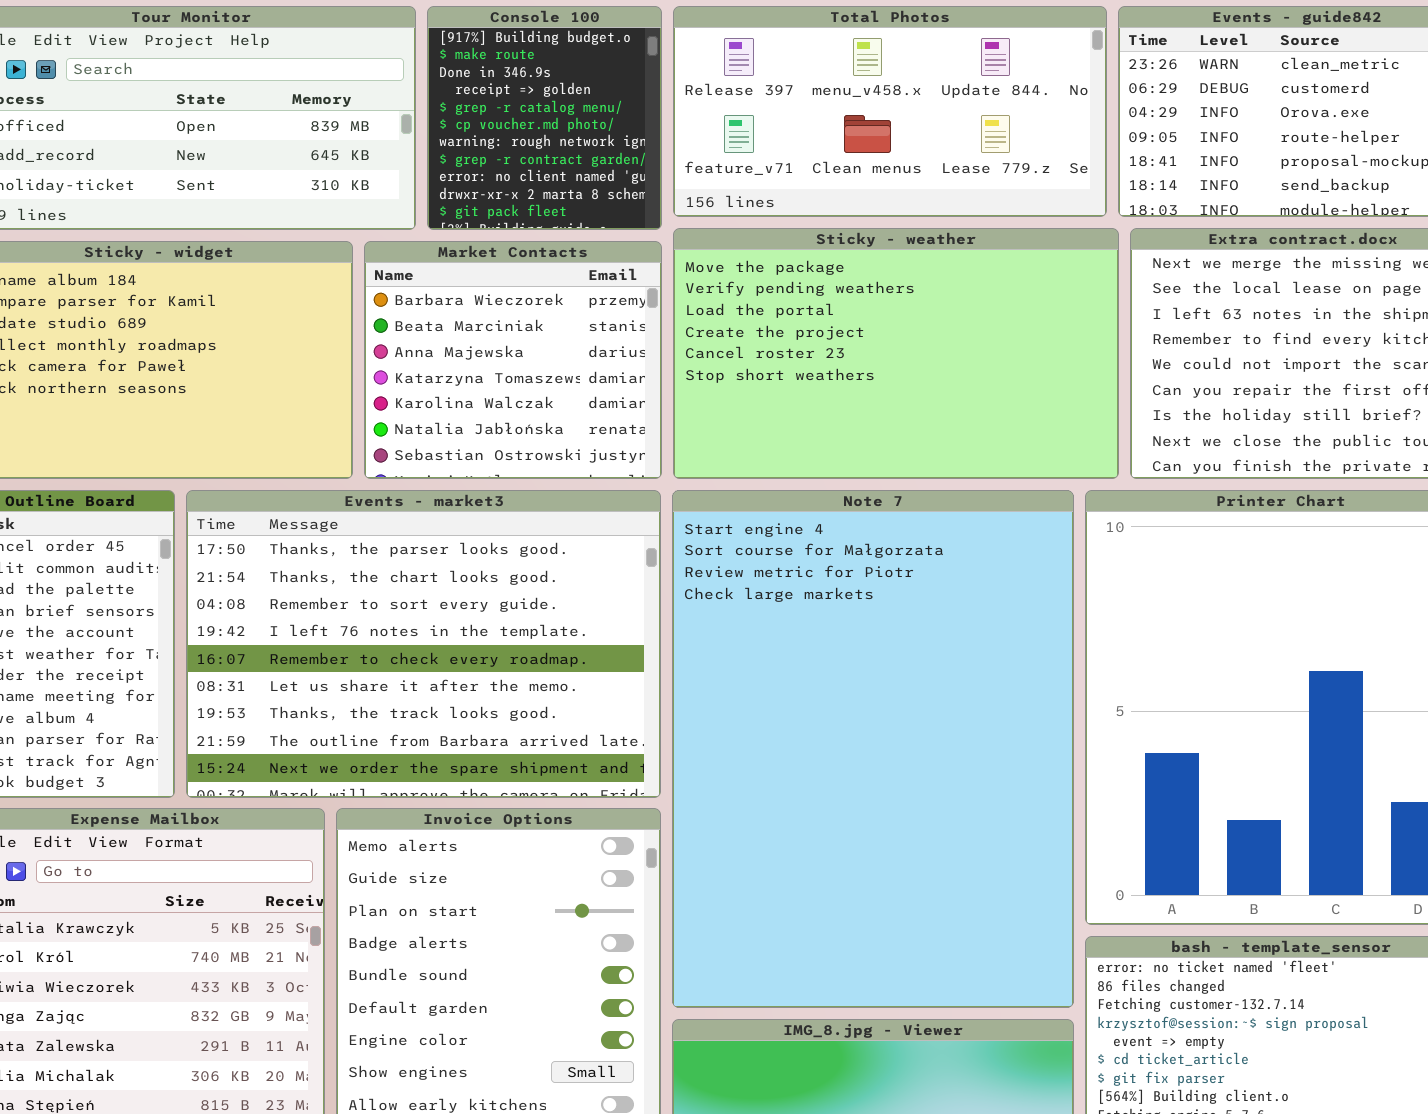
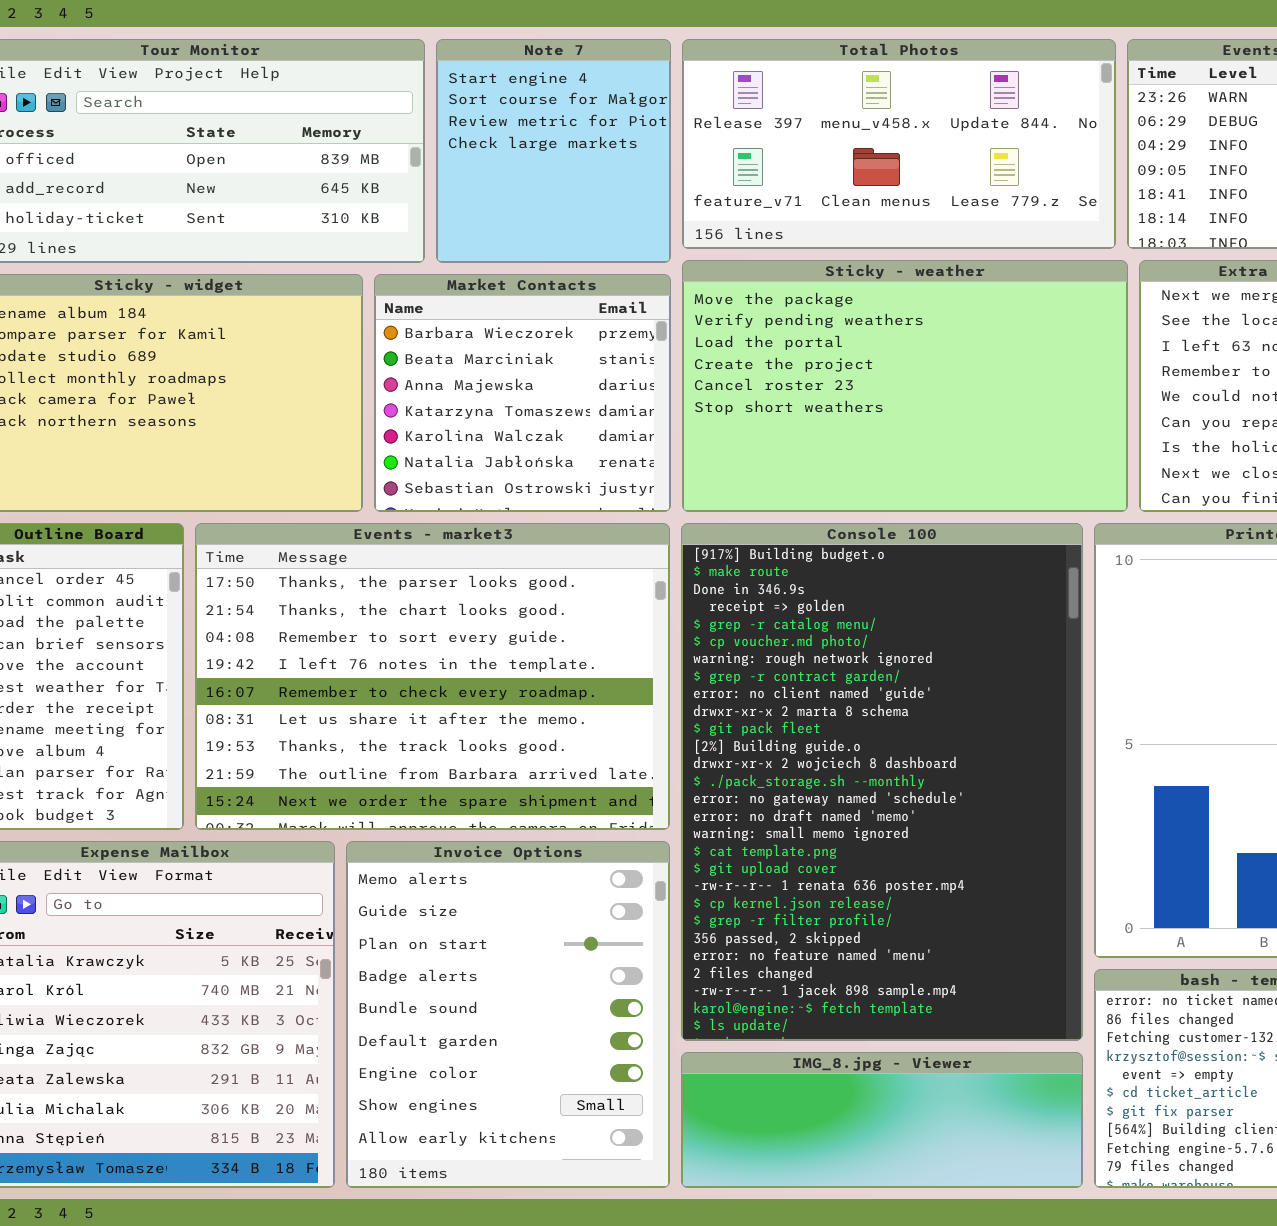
Console 100: [427,6,662,230] -> [681,523,1083,1041], moved, resized
Note 7: [672,490,1074,1008] -> [436,39,671,263], moved, resized

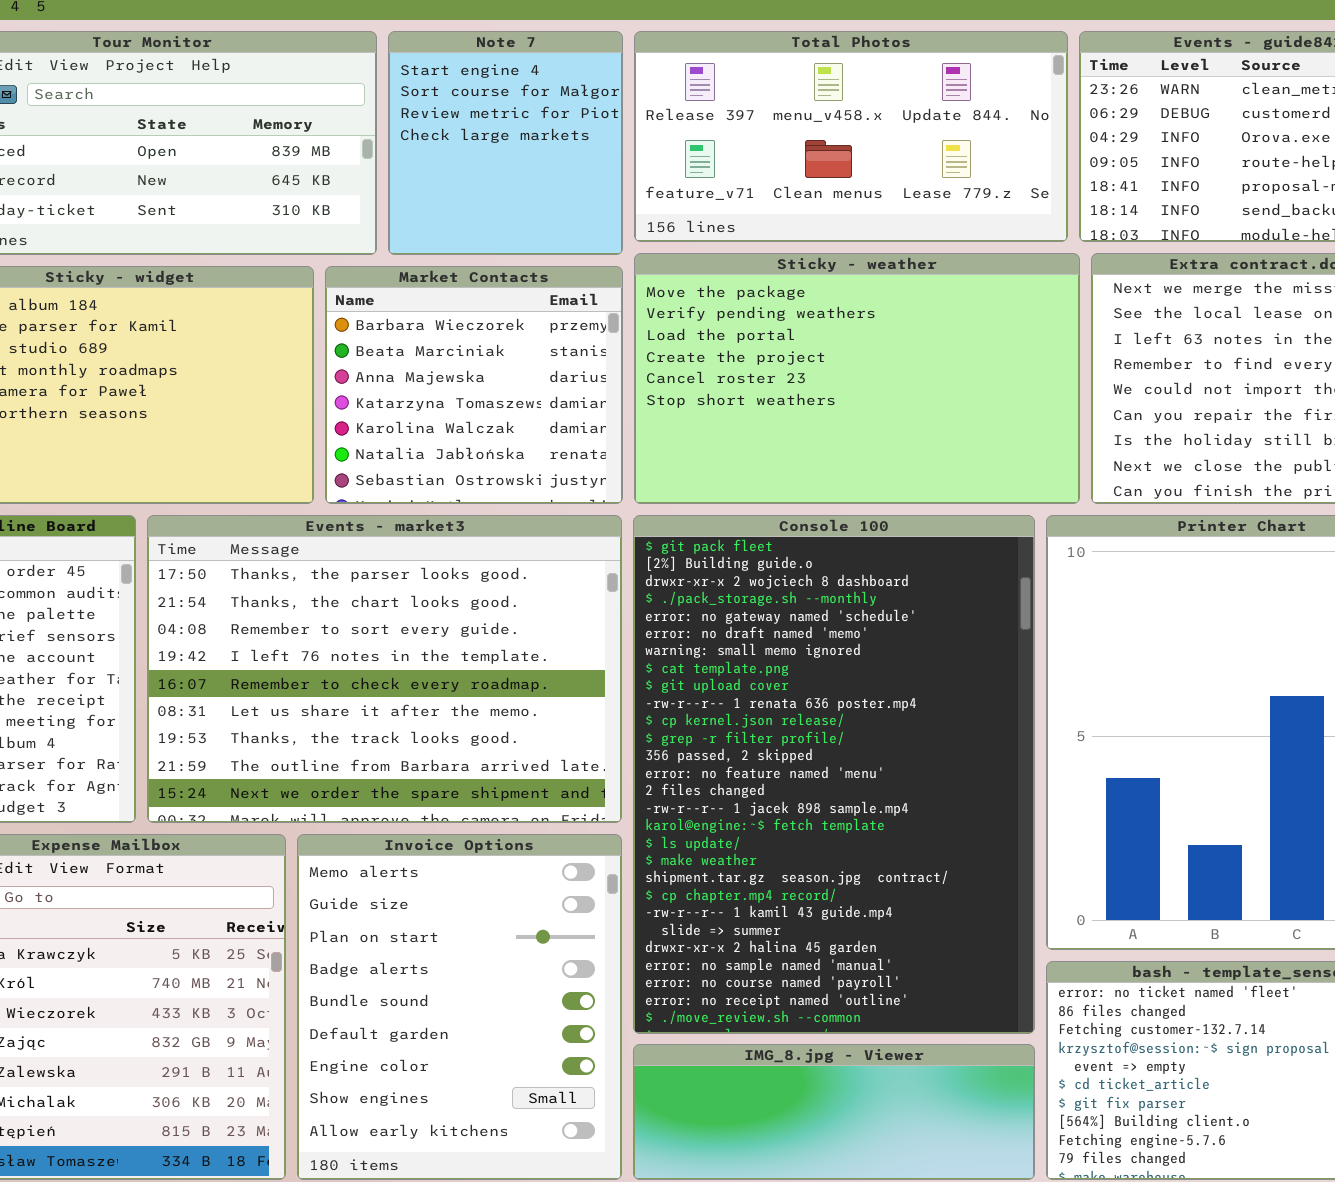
Console 100: [681,523,1083,1041] -> [633,515,1035,1034], scrolled down 10 rows

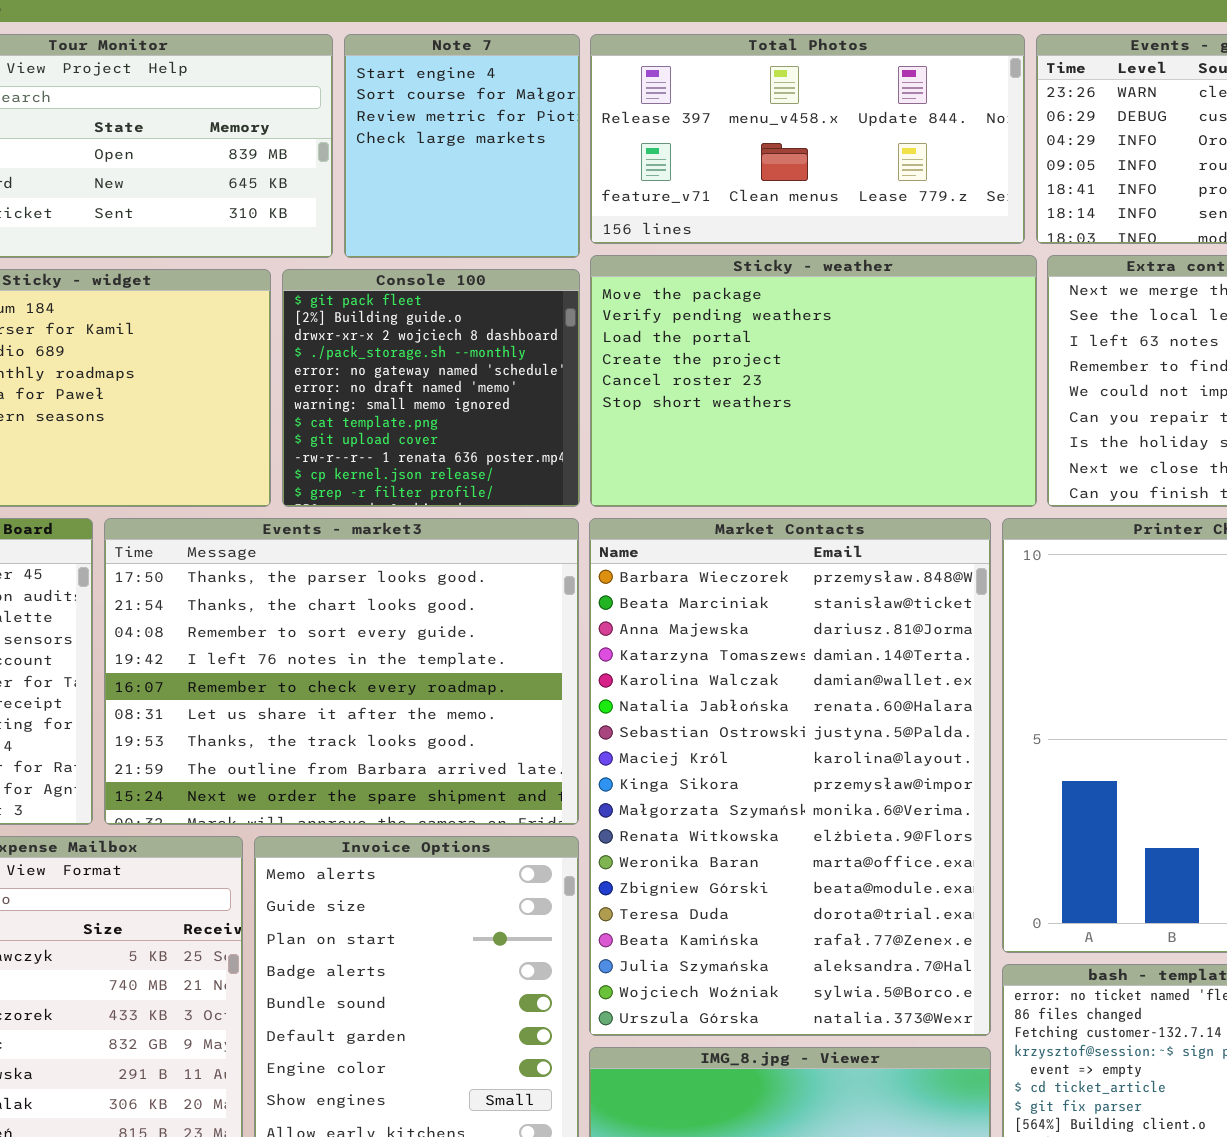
Market Contacts: [325,266,623,504] -> [589,518,991,1036], moved, resized
Console 100: [633,515,1035,1034] -> [282,269,580,507], moved, resized

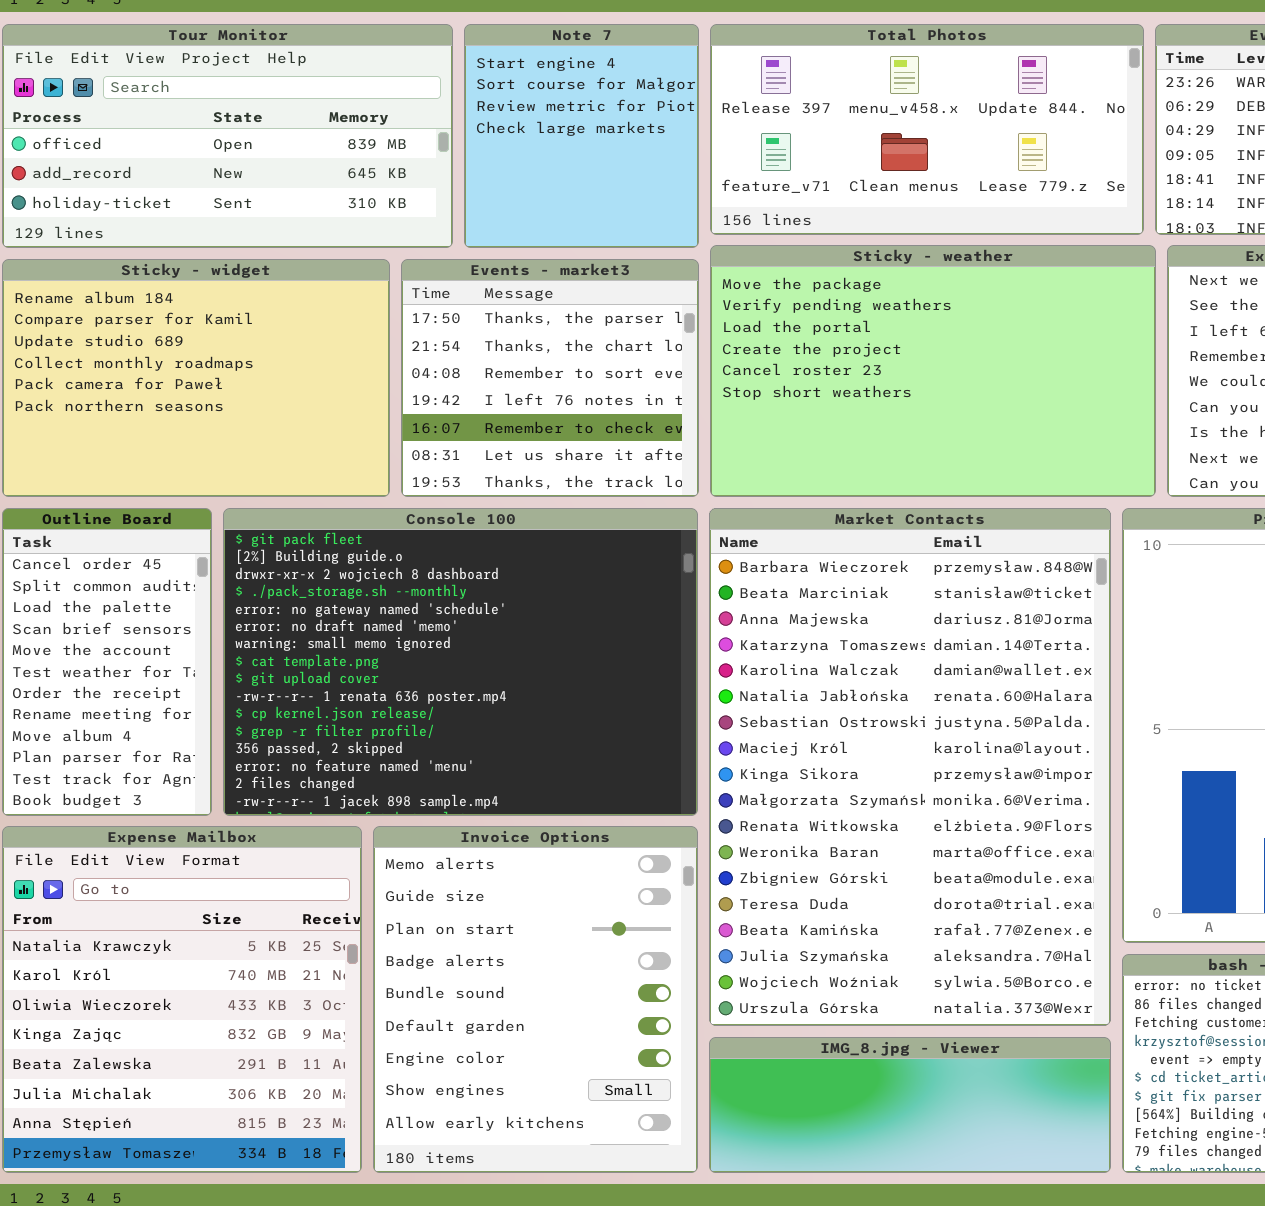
Console 100: [282,269,580,507] -> [223,508,698,816], moved, resized
Events - market3: [104,518,579,825] -> [401,259,699,497], moved, resized

